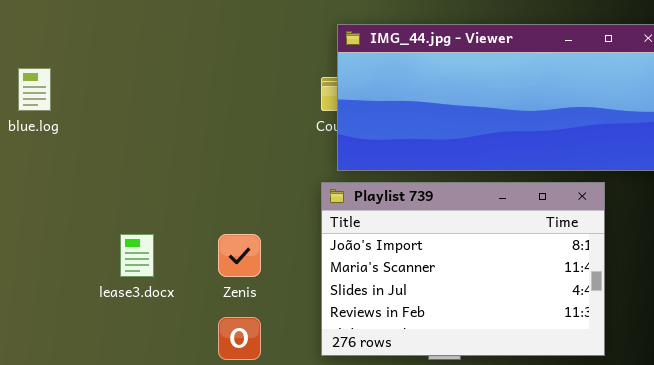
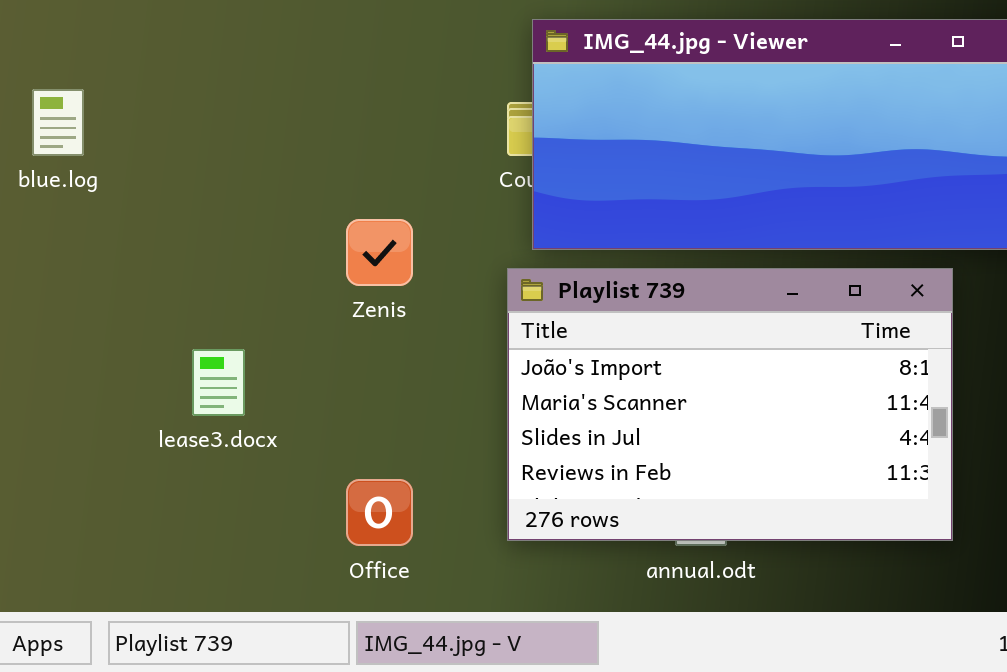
Zenis: [218,234,261,277] -> [346,219,413,286], moved

